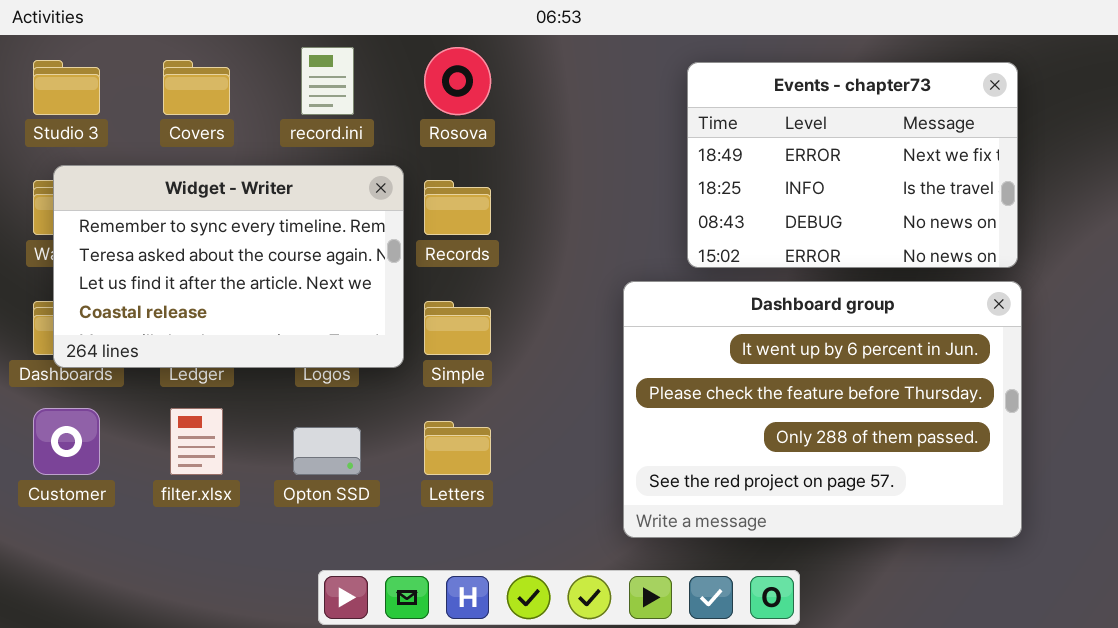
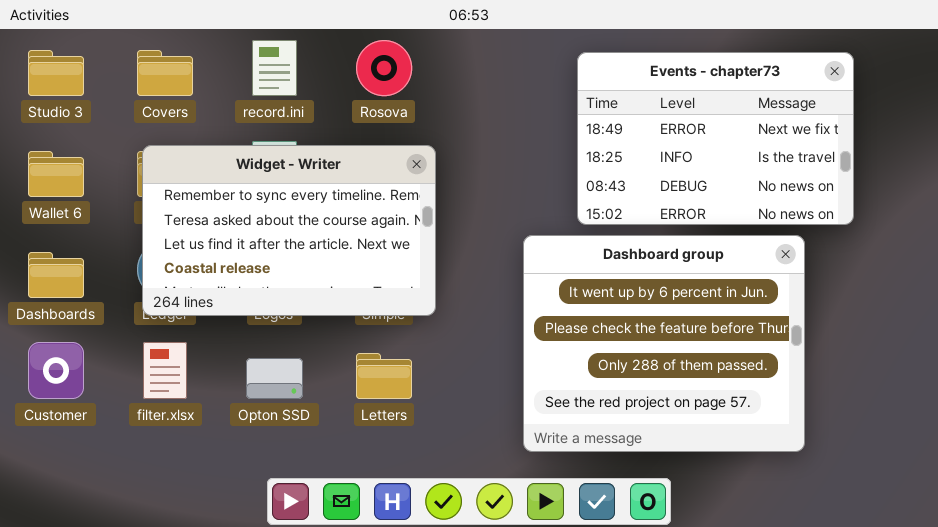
Widget - Writer: [53,165,404,368] -> [142,145,436,316], moved
Dashboard group: [623,281,1022,538] -> [523,235,805,452], resized

